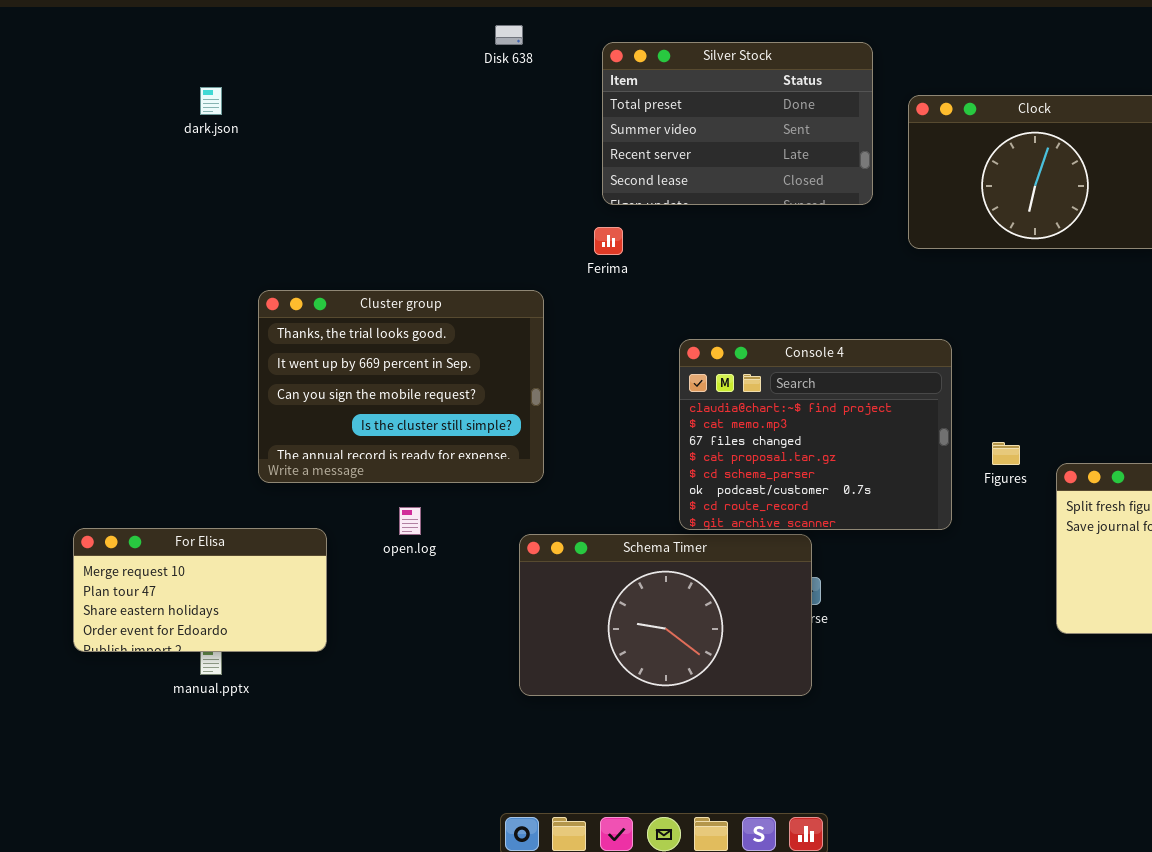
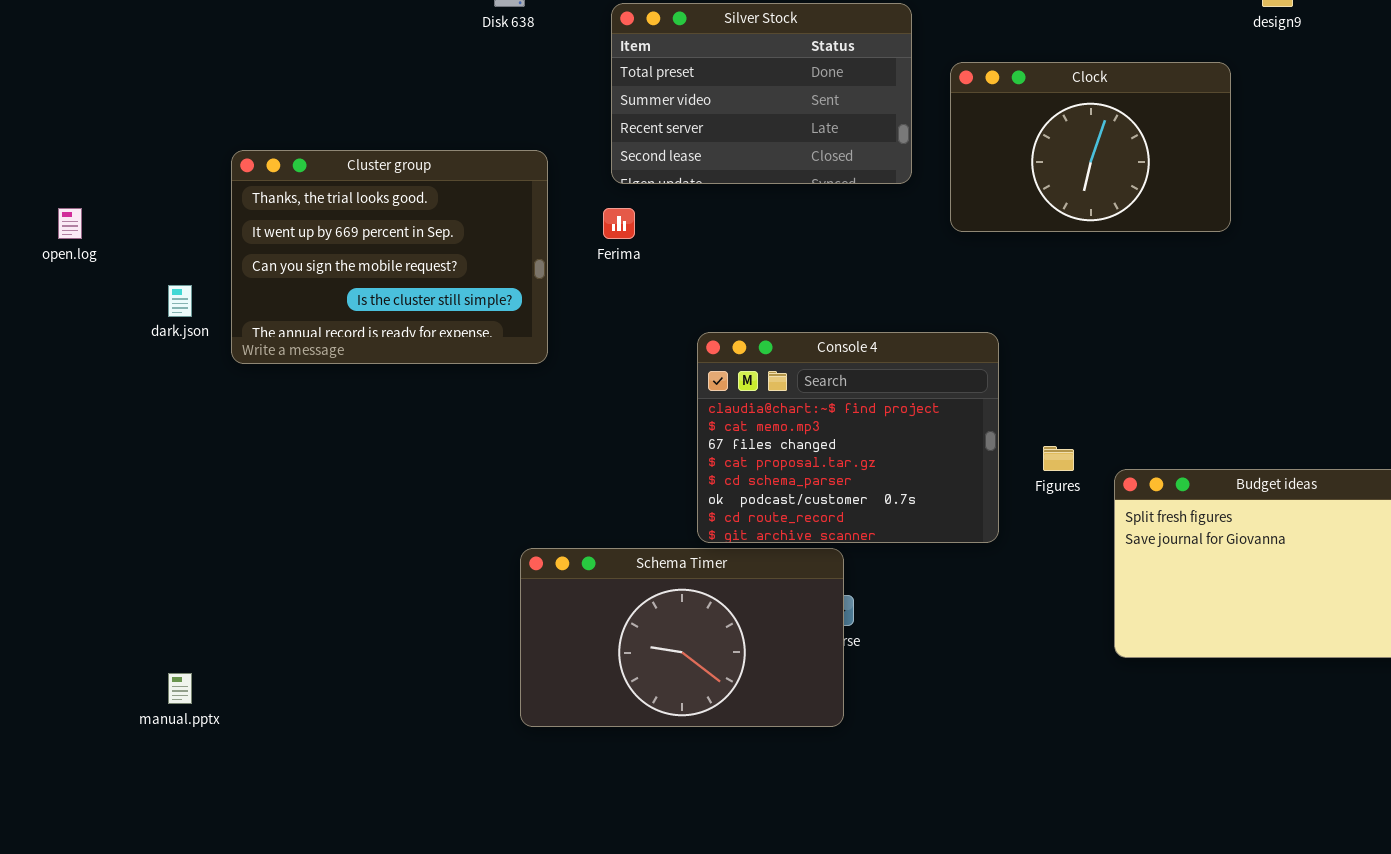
dark.json: [200,87,222,115] -> [168,285,192,317], moved
Cluster group: [258,290,544,483] -> [231,150,548,364], moved
open.log: [399,507,421,535] -> [58,208,82,239], moved
For Elisa: [73,528,327,652] -> none, closed

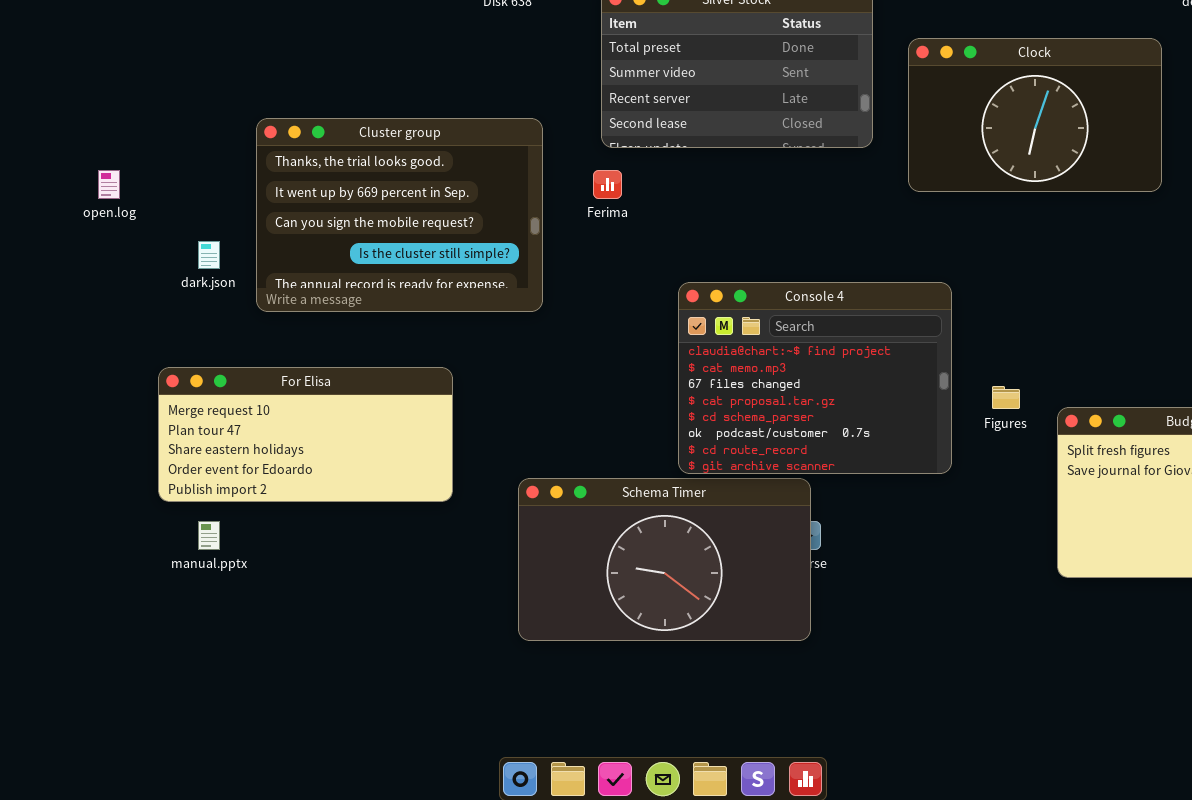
For Elisa: none -> [158,367,453,502], opened
manual.pptx: [168,673,192,704] -> [198,521,220,550], moved

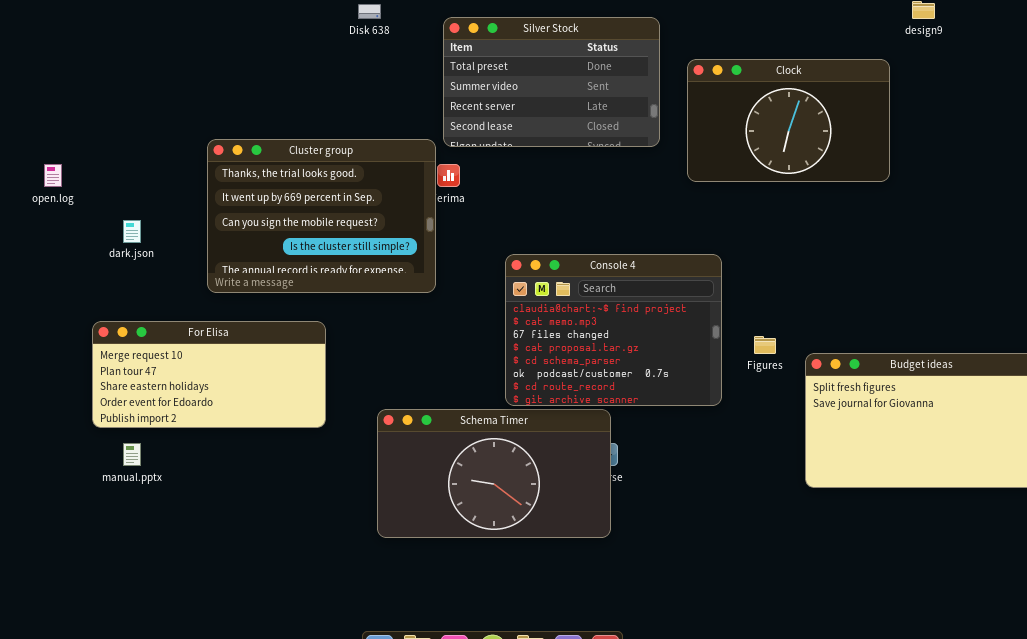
Cluster group: [256,118,543,312] -> [207,139,436,293], moved

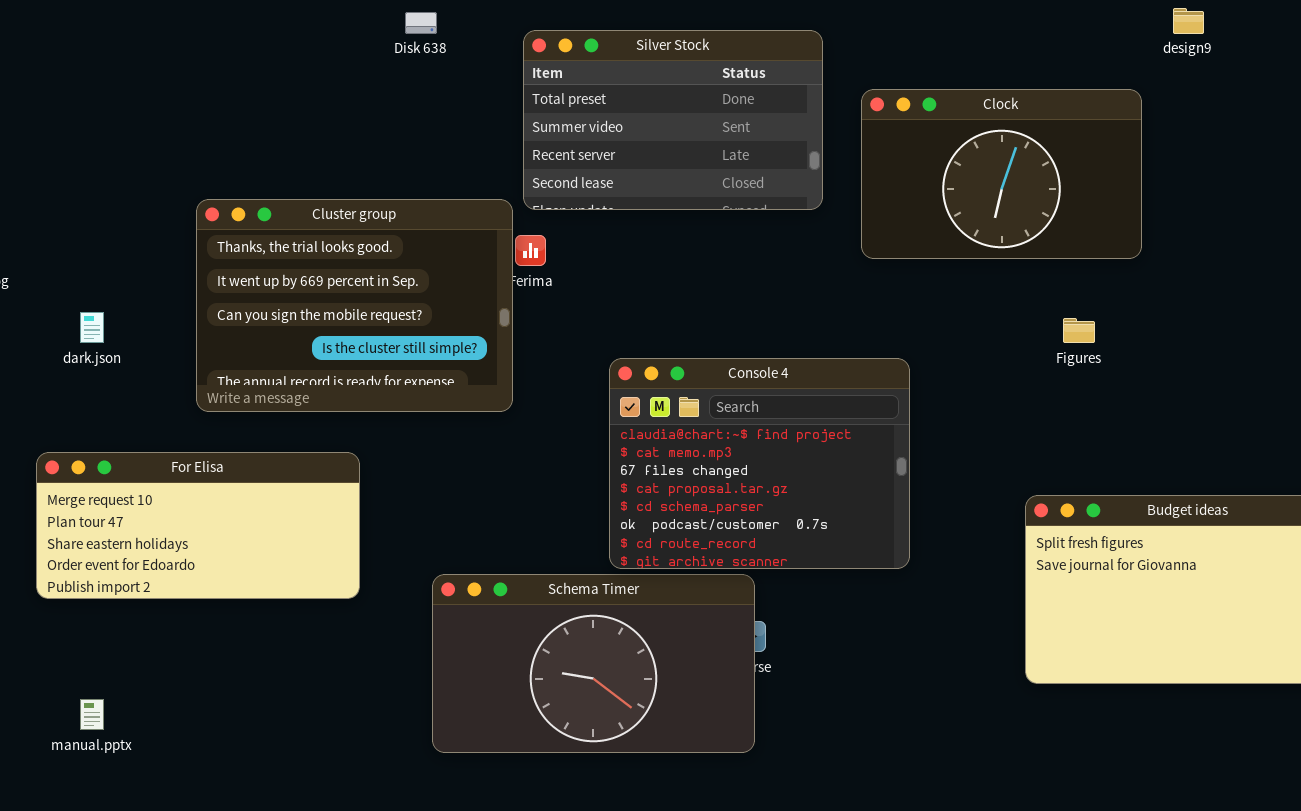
Figures: [754,336,776,354] -> [1063,318,1095,343], moved
manual.pptx: [123,443,141,466] -> [80,699,104,730], moved

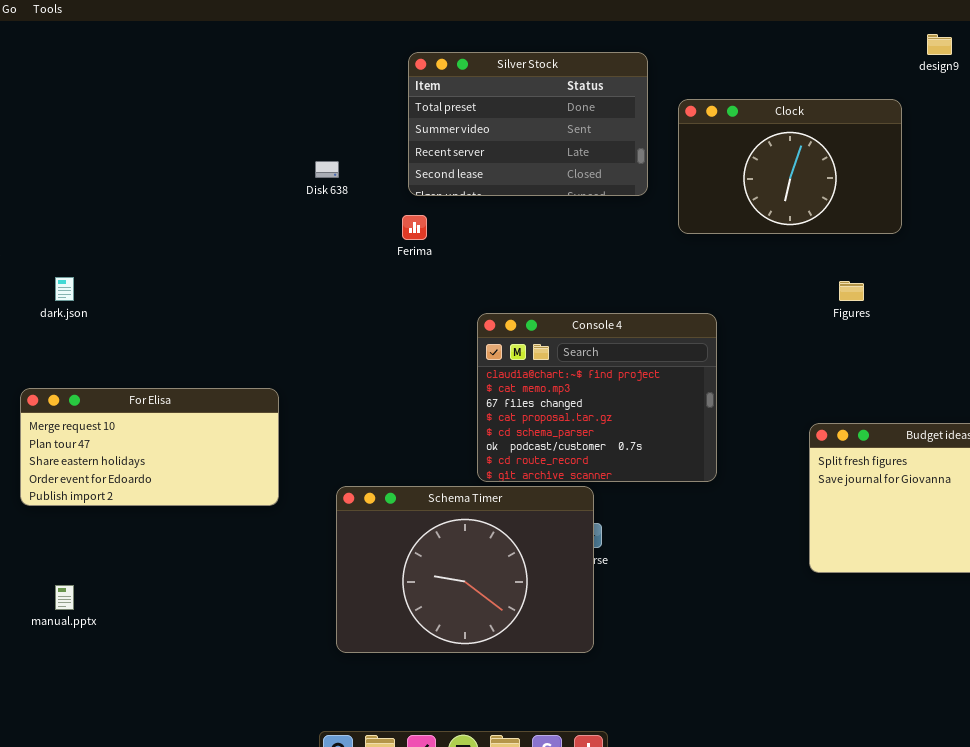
Disk 638: [405,12,437,34] -> [315,161,339,178], moved
Cluster group: [196,199,513,412] -> none, closed
Schema Timer: [432,574,755,753] -> [336,486,594,653], resized

